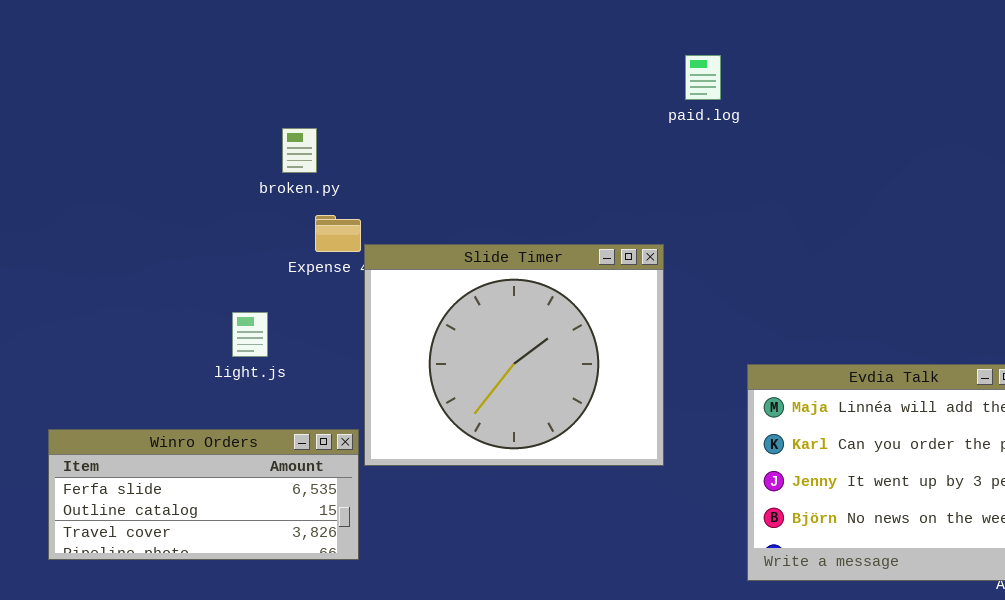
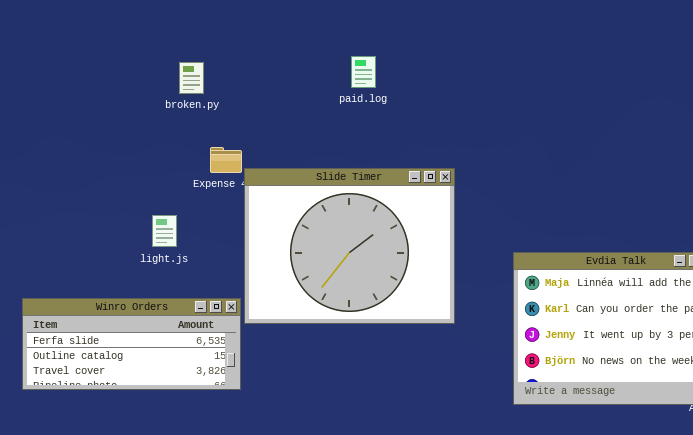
paid.log: [685,55,721,100] -> [351,56,376,88], moved
broken.py: [282,128,317,173] -> [179,62,204,94], moved

